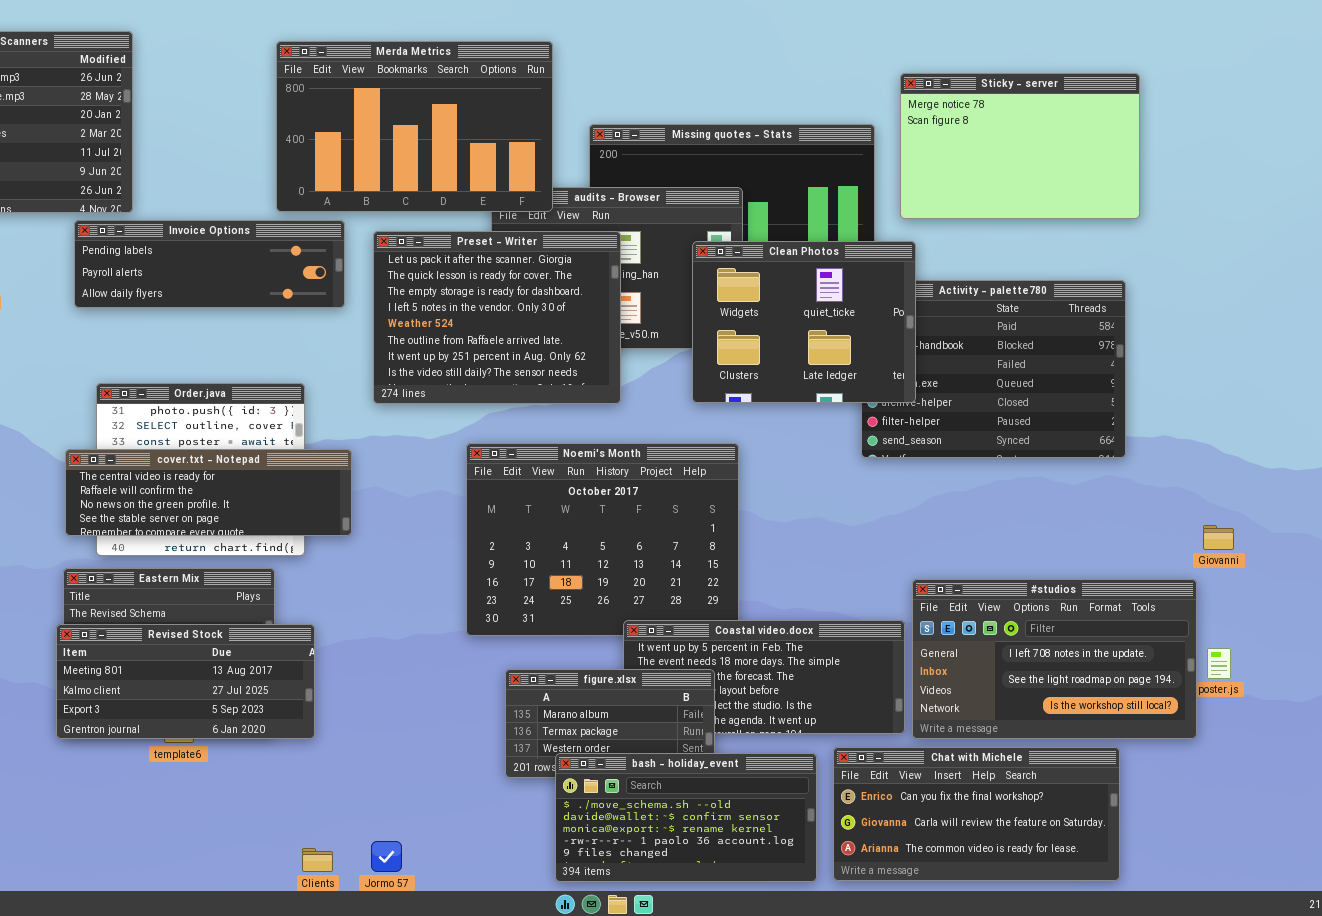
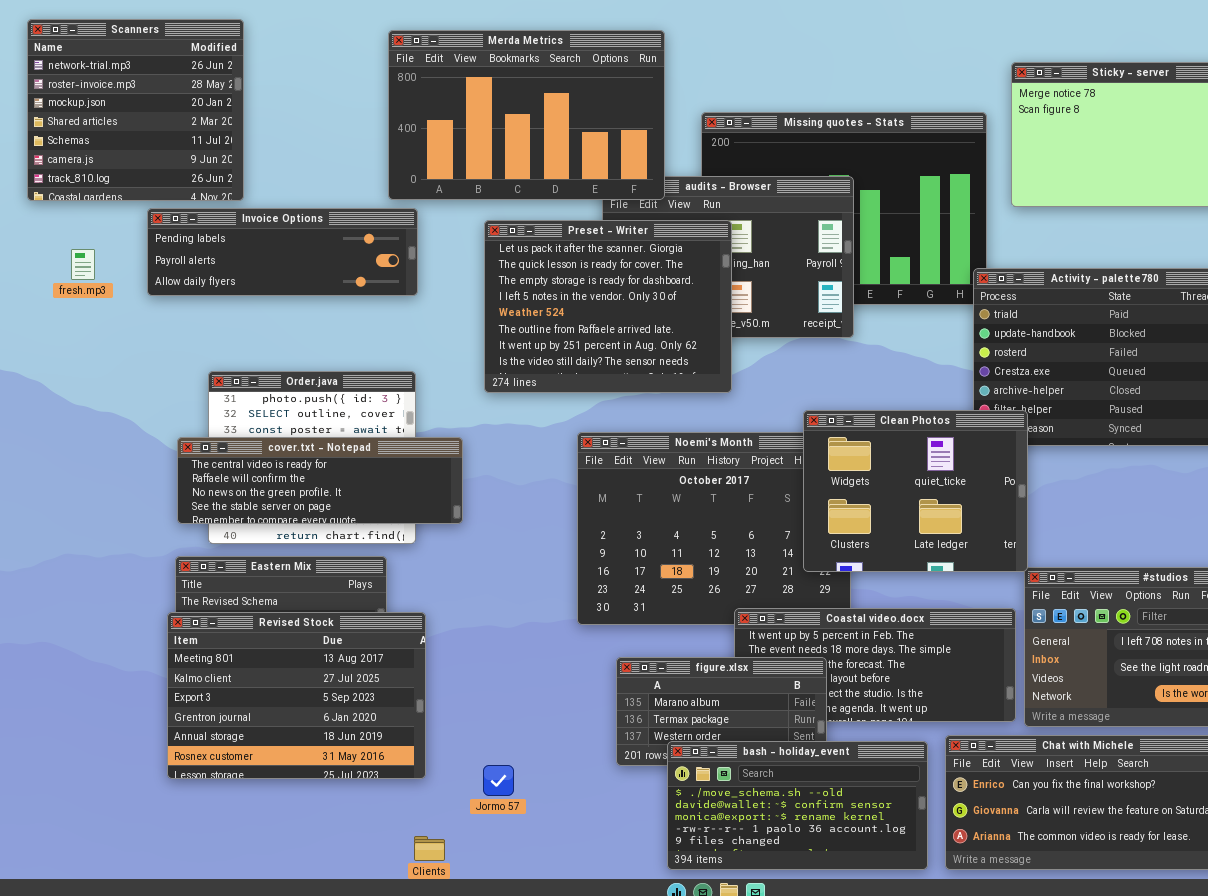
Invoice Options: [74,220,345,308] -> [147,208,418,296], moved
Clean Photos: [692,241,916,403] -> [803,410,1028,572], moved
Revised Stock: [56,624,315,739] -> [167,612,426,779], resized
Jormo 57: [371,841,402,872] -> [483,765,514,796], moved

